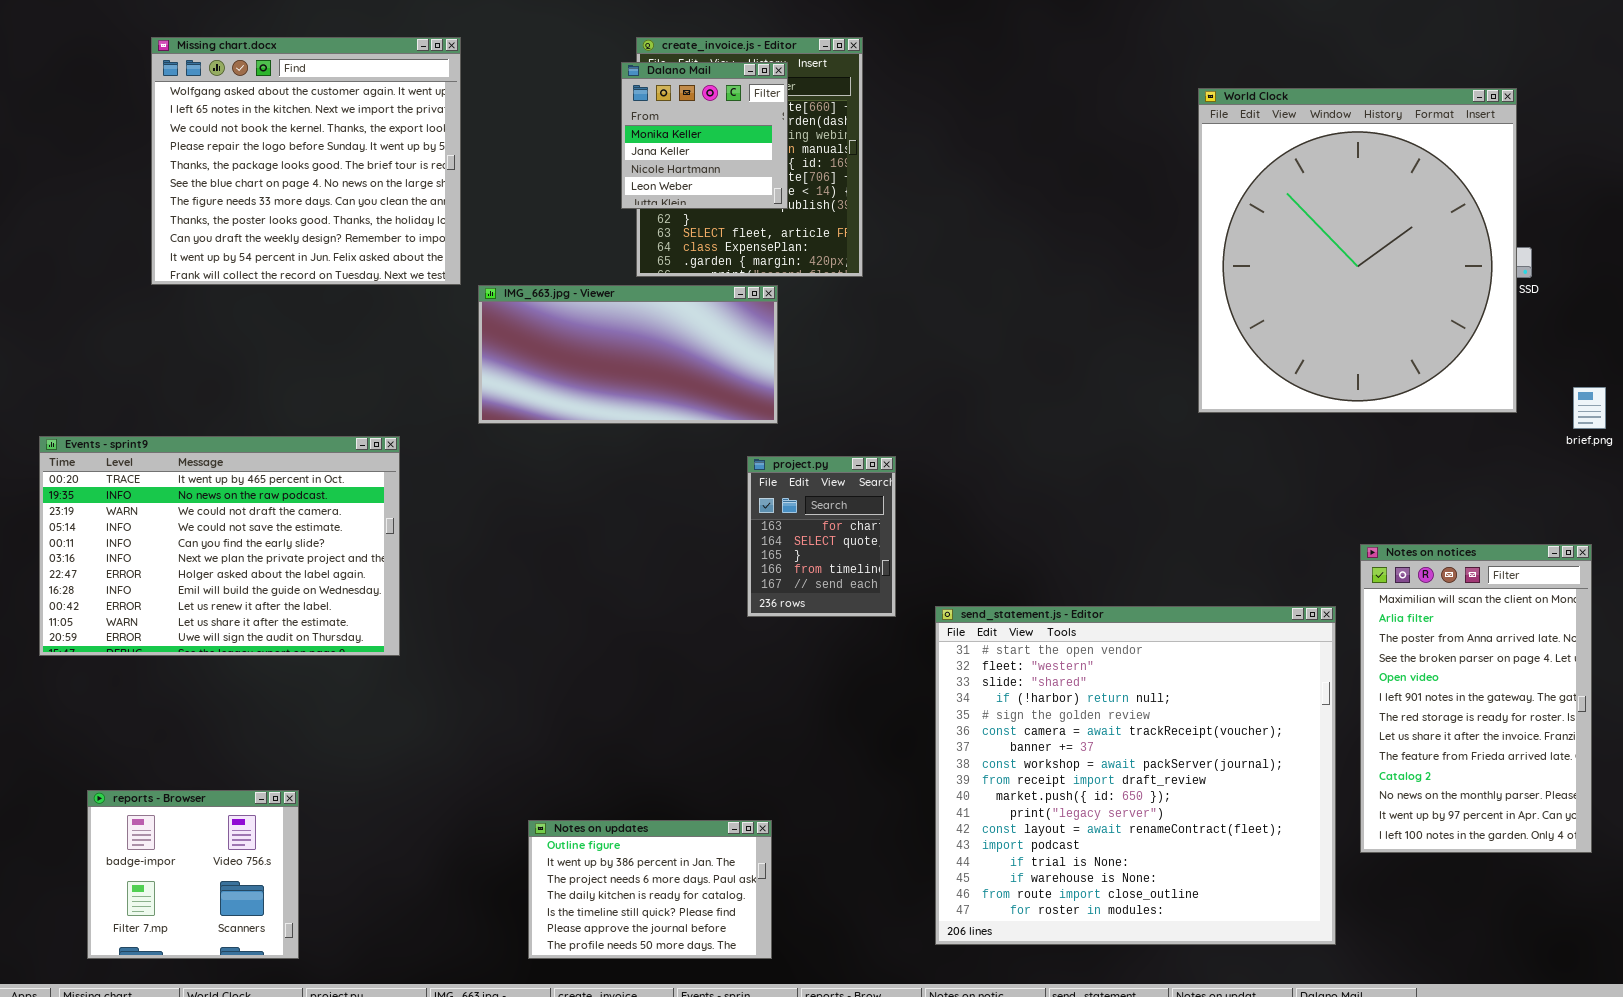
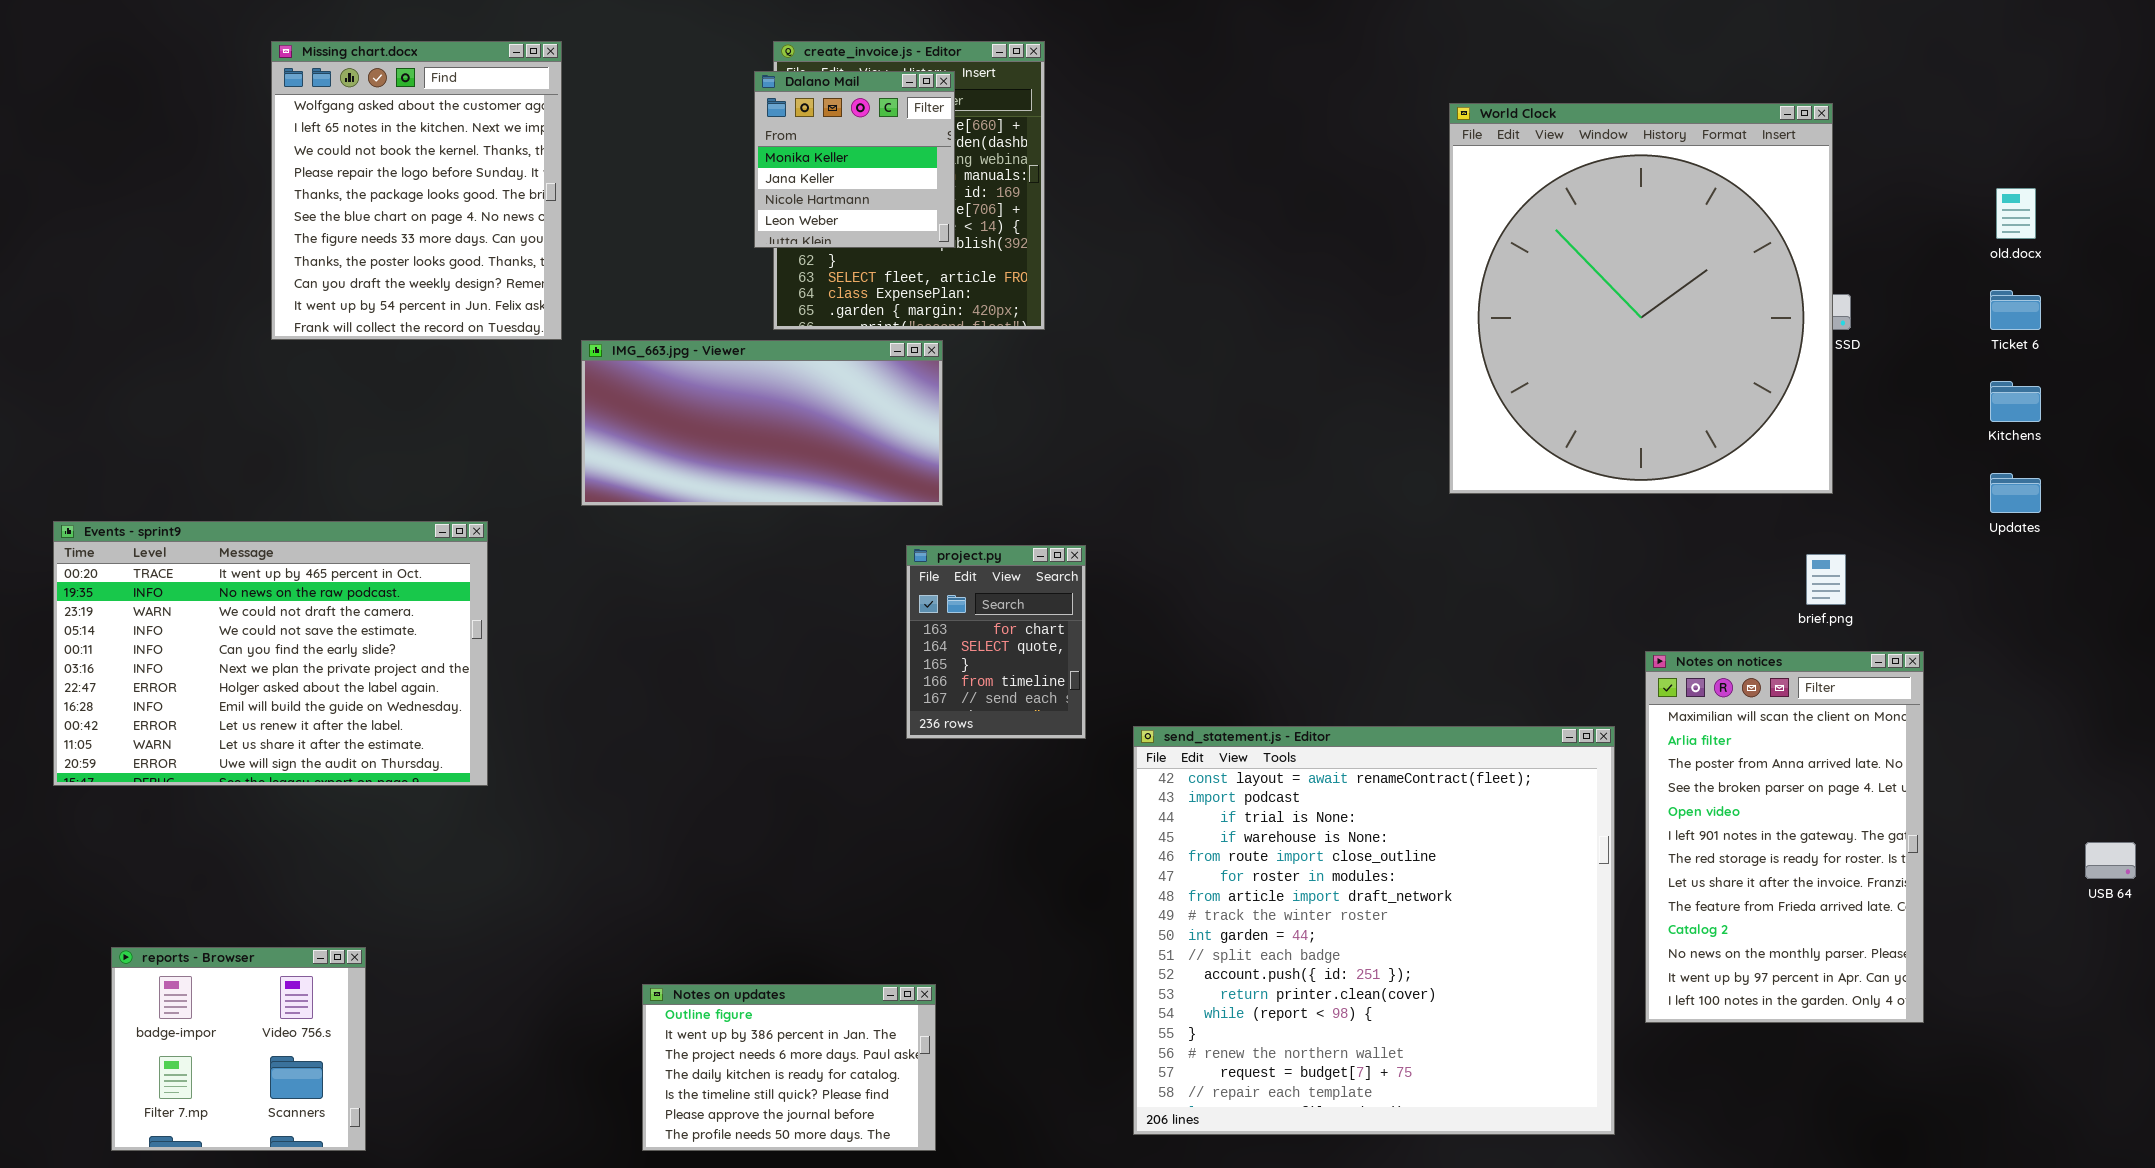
Missing chart.docx: [151,37,461,285] -> [271,41,562,340], resized
brief.png: [1573,387,1606,429] -> [1806,554,1846,605], moved
send_statement.js - Editor: [935,606,1336,945] -> [1133,726,1615,1135], scrolled down 11 rows

